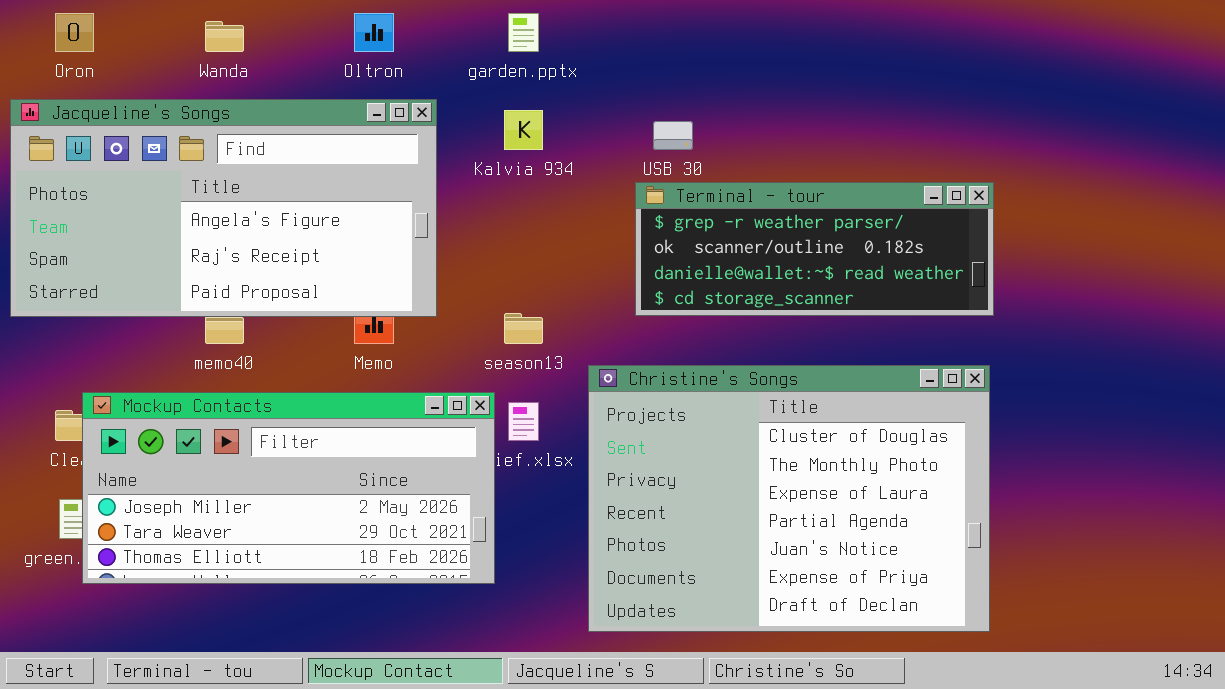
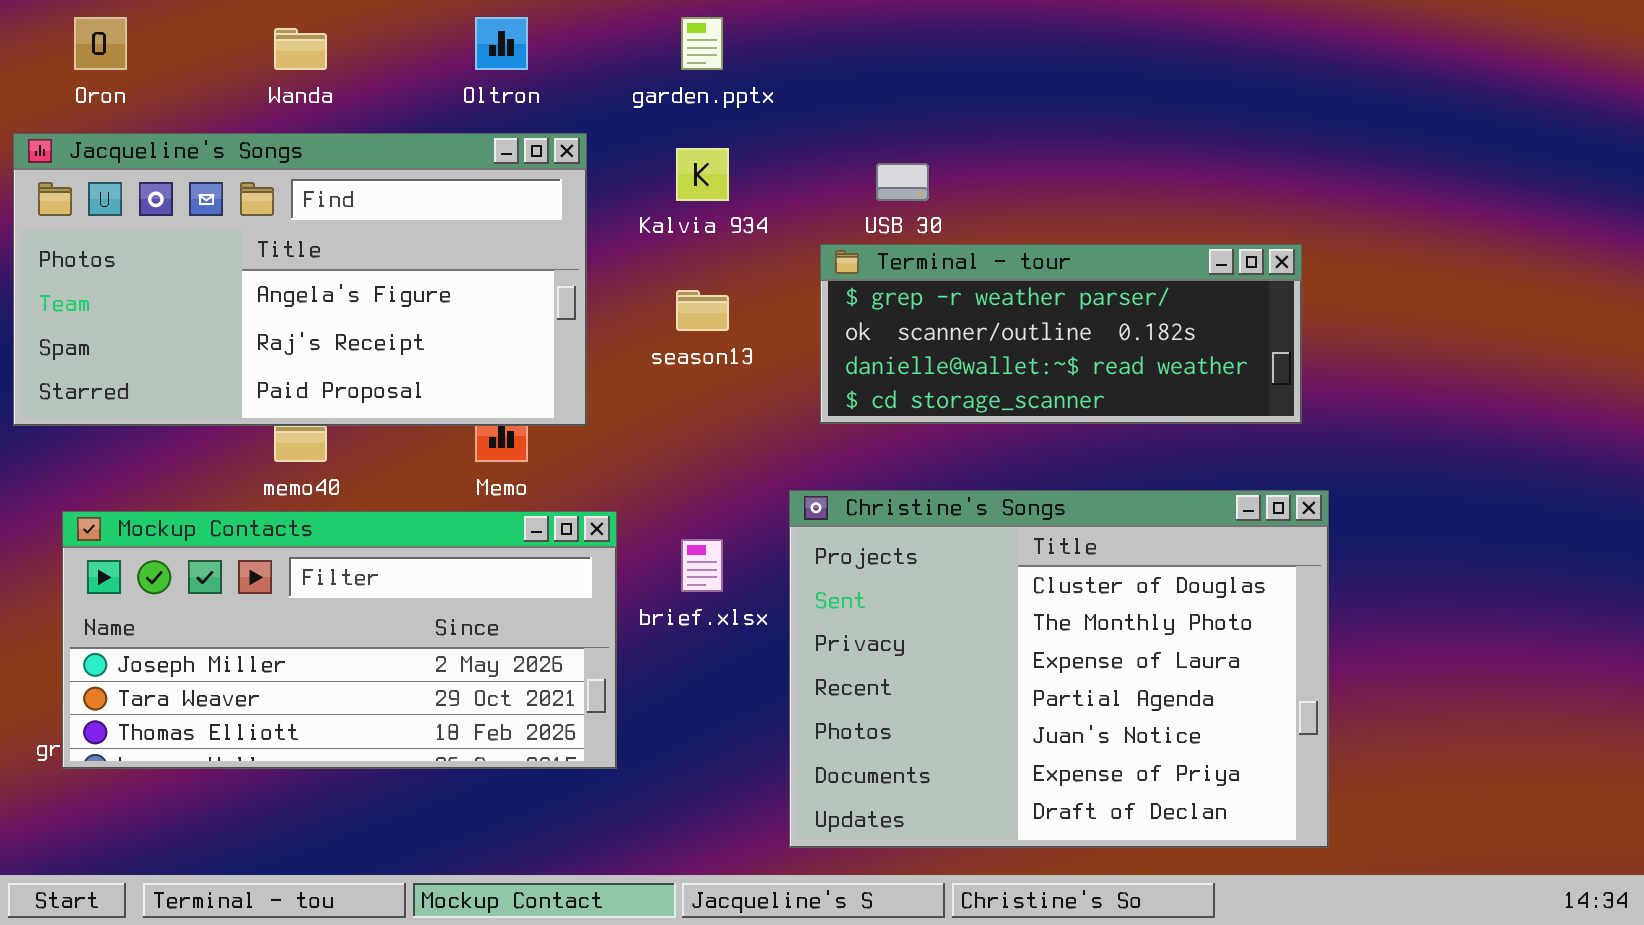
Terminal - tour: [635,182,994,316] -> [820,244,1302,424], moved
season13: [504,313,543,344] -> [676,290,729,331], moved
Mockup Contacts: [82,392,495,584] -> [62,511,617,769], moved

